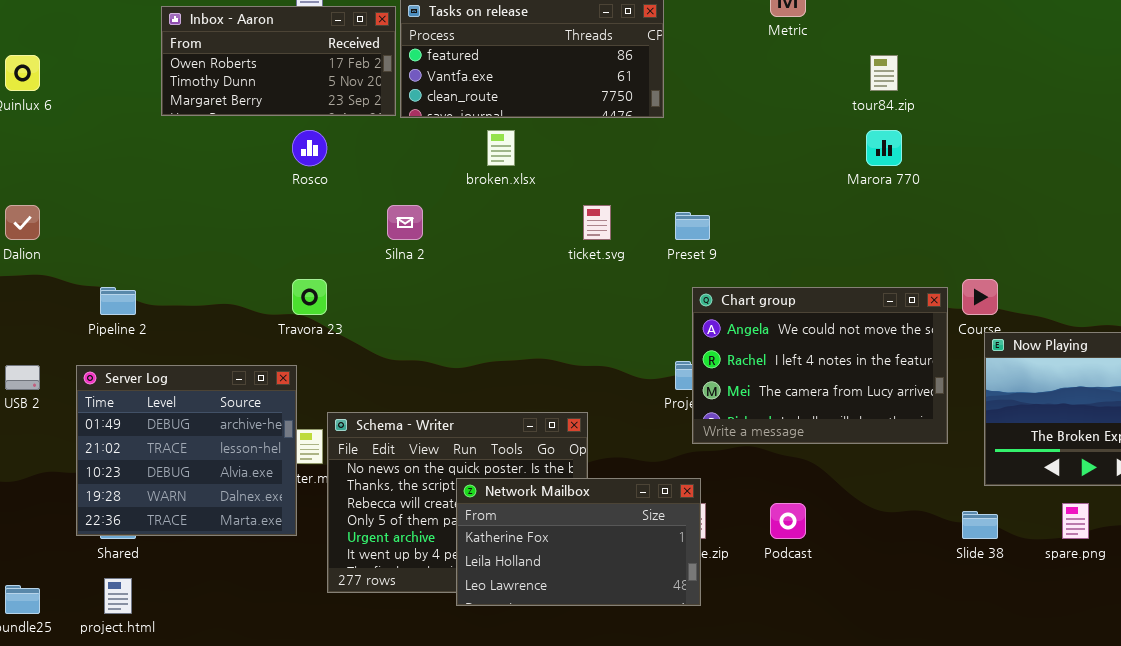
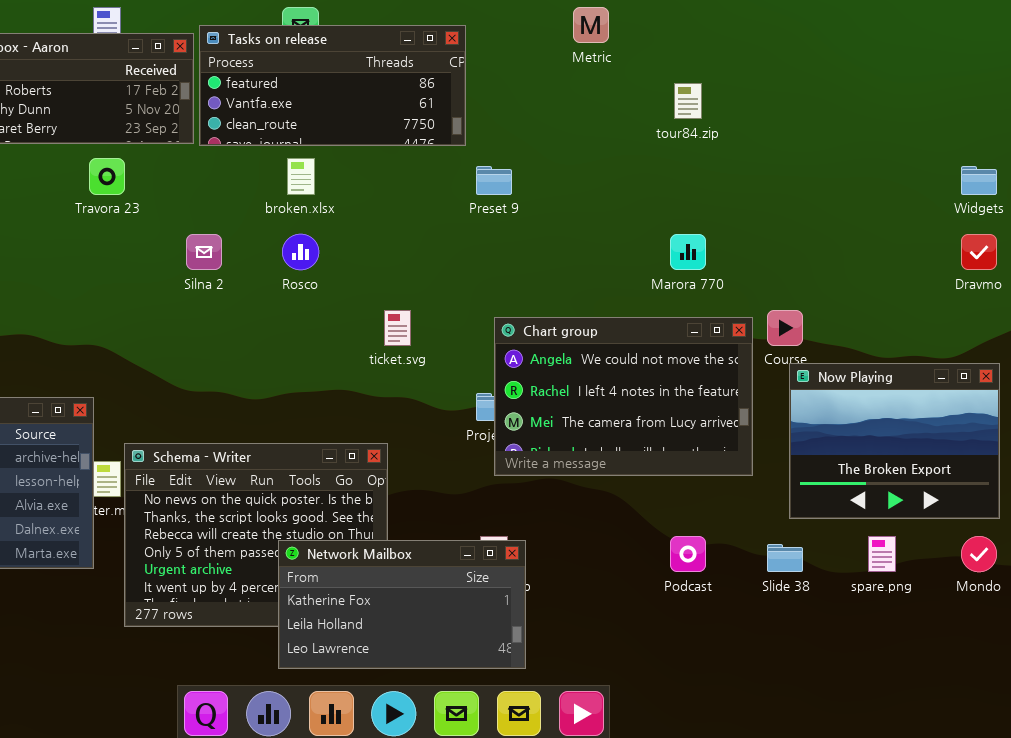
Rosco: [292,130,327,166] -> [282,234,319,270], moved
Marora 770: [866,130,902,166] -> [670,234,706,270], moved
ticket.svg: [583,205,611,240] -> [384,310,411,346], moved
Preset 9: [675,212,710,240] -> [476,166,512,195], moved
Travora 23: [292,279,327,315] -> [89,158,125,195], moved
Network Mailbox: [456,478,701,606] -> [278,540,526,669], moved
Podcast: [770,503,806,539] -> [670,536,706,572], moved

